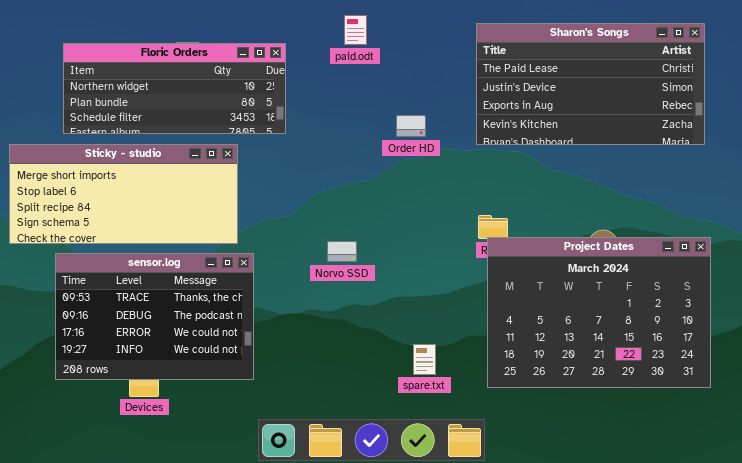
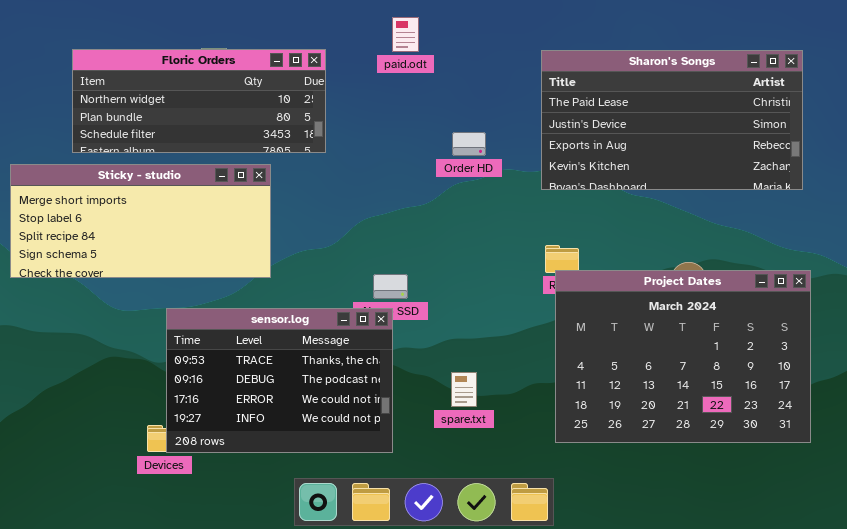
Sharon's Songs: [476,23,705,145] -> [541,50,803,190], moved
sensor.log: [55,253,254,380] -> [166,308,393,453], moved
spare.txt: [413,344,436,375] -> [451,372,477,407], moved

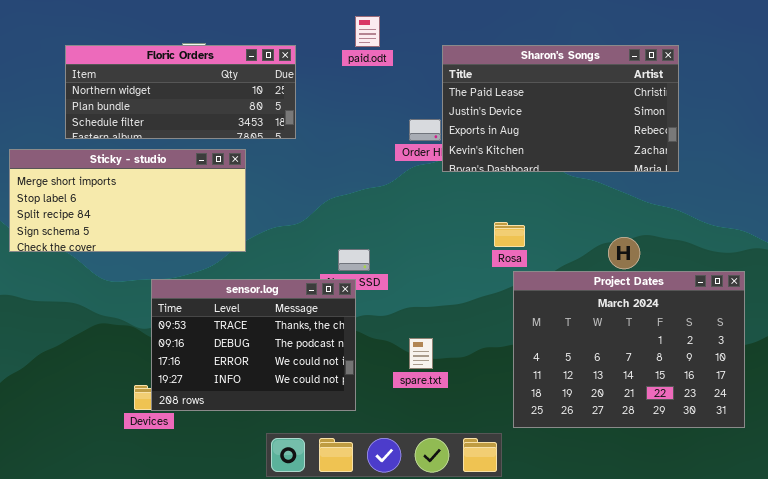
Sharon's Songs: [541,50,803,190] -> [442,45,679,172], moved
Project Dates: [555,270,811,443] -> [513,271,745,428], moved

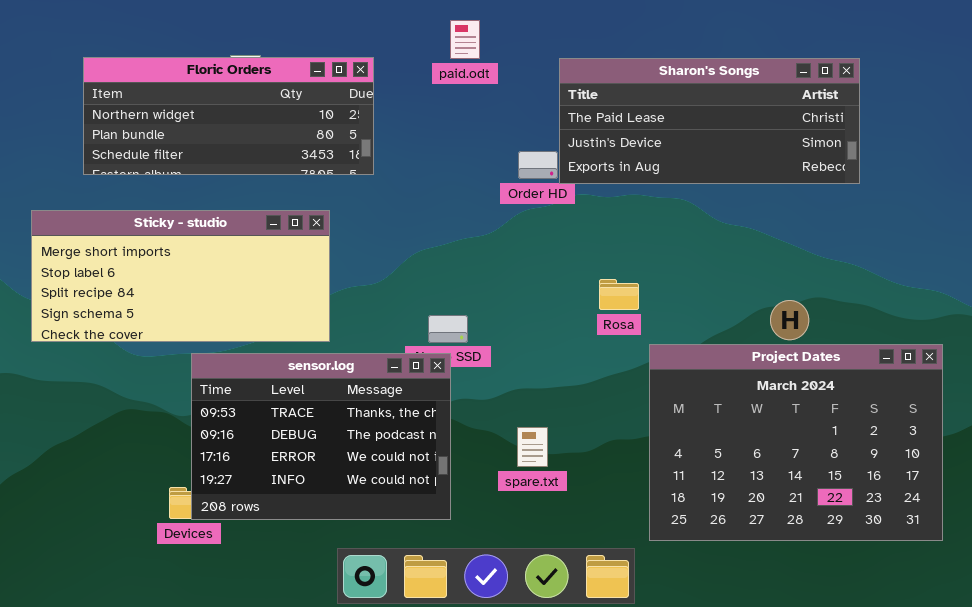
Sharon's Songs: [442,45,679,172] -> [559,58,860,184], resized
Sticky - studio: [9,149,246,252] -> [31,210,330,342], moved
Rosa: [494,222,525,247] -> [599,279,639,310], moved

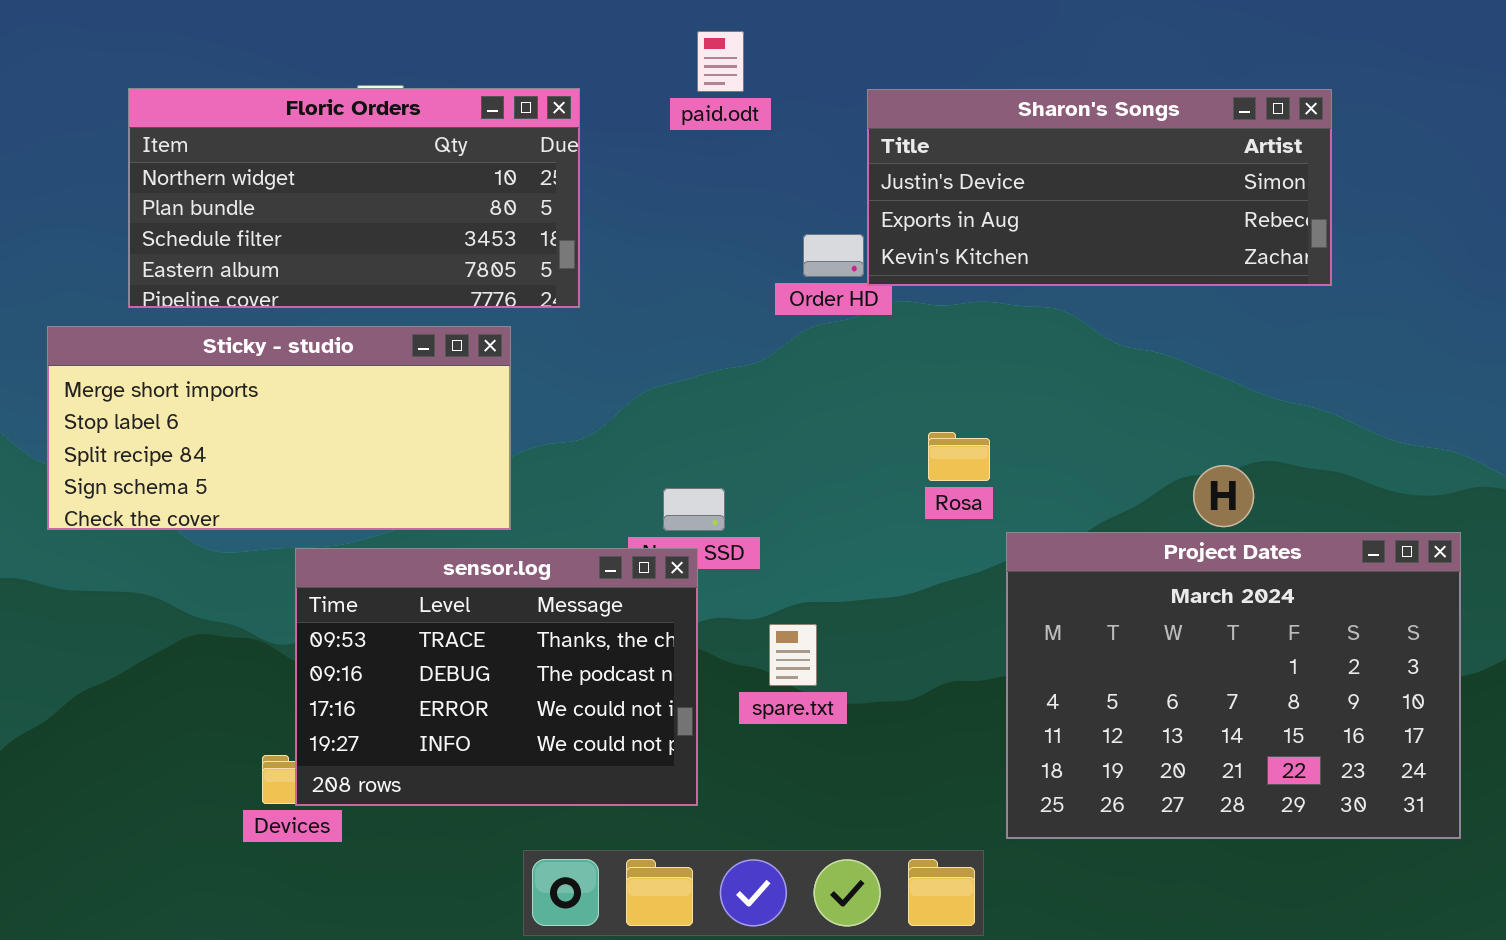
Floric Orders: [83,57,374,175] -> [128,88,580,308], resized
Sharon's Songs: [559,58,860,184] -> [867,89,1332,286], scrolled down 1 row
spare.txt: [517,427,548,467] -> [769,624,817,686], moved

